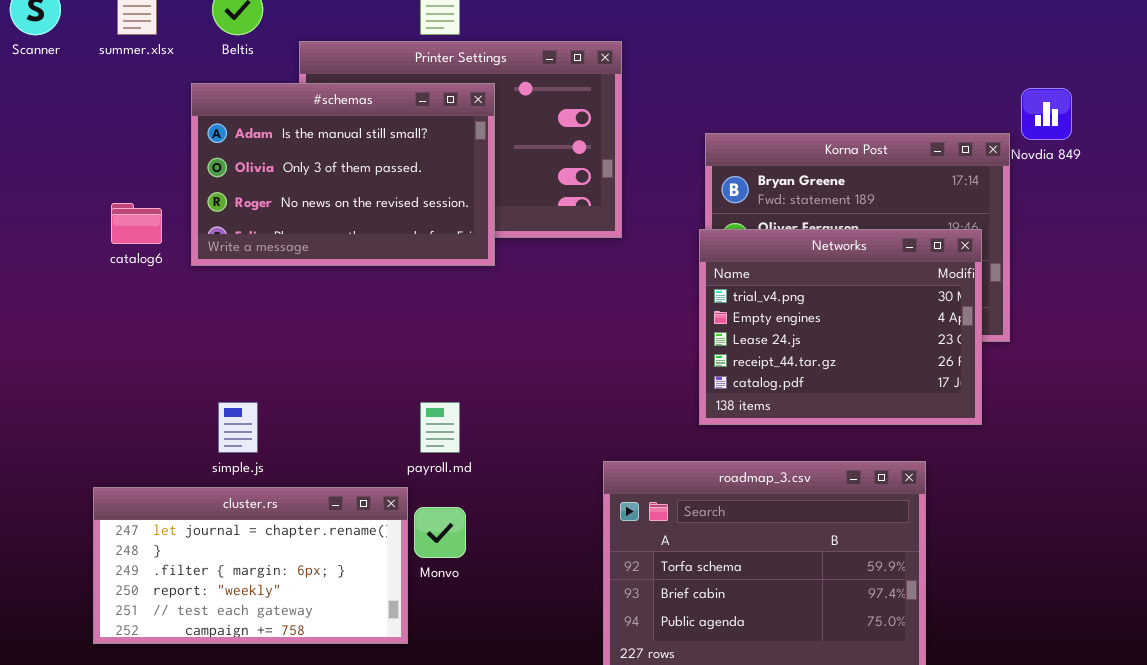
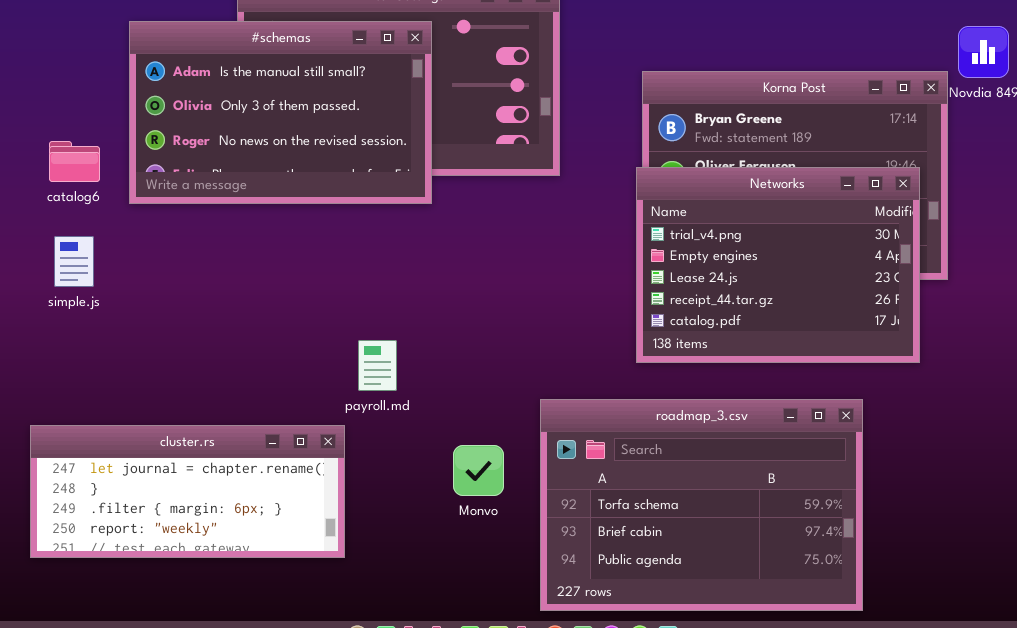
simple.js: [218,402,258,453] -> [54,236,94,287], moved
cluster.rs: [93,487,408,644] -> [30,425,345,558], resized
Monvo: [414,507,466,558] -> [453,445,504,496], moved

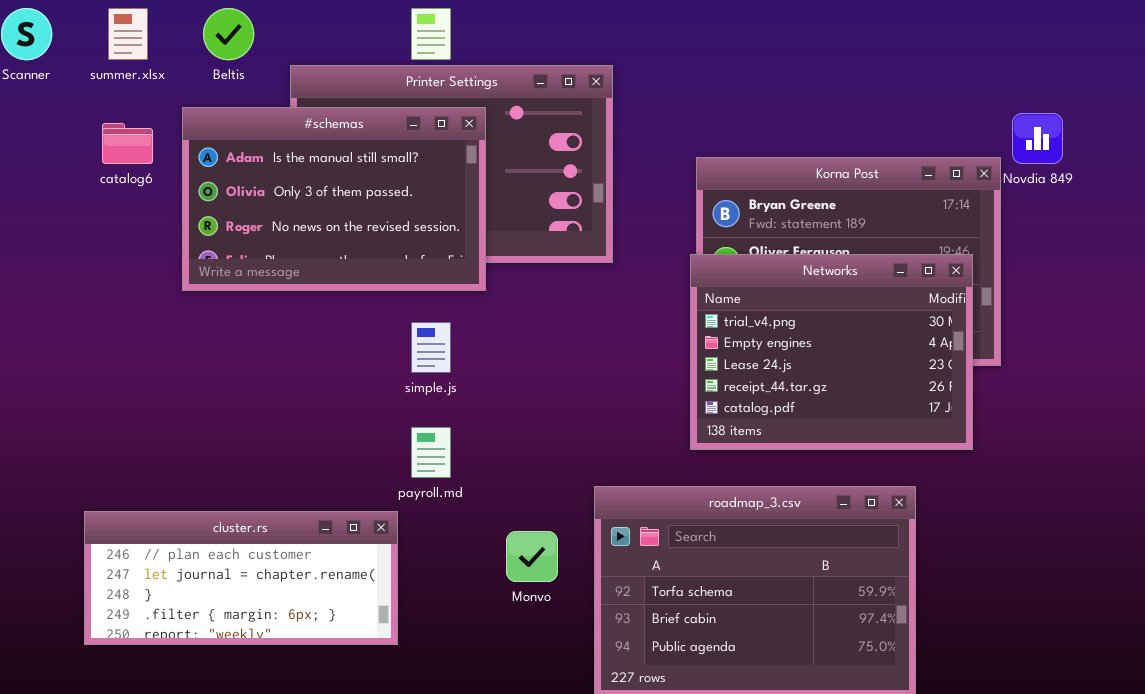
catalog6: [49,141,100,182] -> [102,123,153,164], moved
simple.js: [54,236,94,287] -> [411,322,451,373], moved
cluster.rs: [30,425,345,558] -> [84,511,398,645], scrolled up 1 row

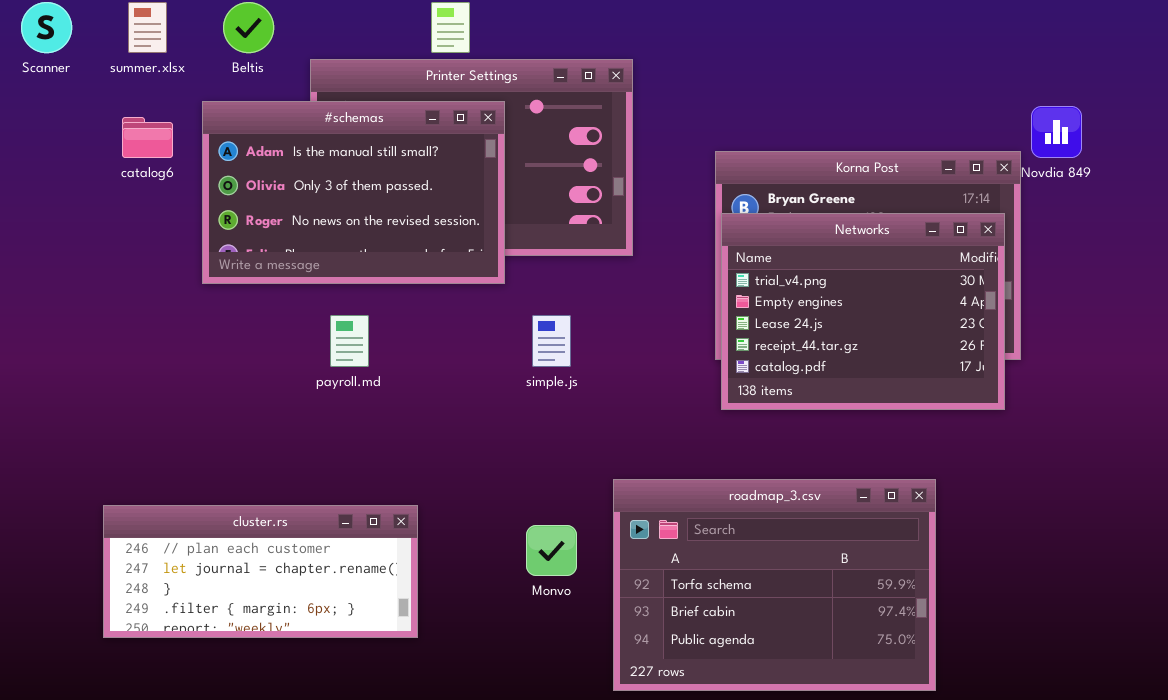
Networks: [690,254,973,450] -> [721,213,1005,410], moved
simple.js: [411,322,451,373] -> [532,315,571,367], moved
payroll.md: [411,427,451,478] -> [330,315,369,367], moved

